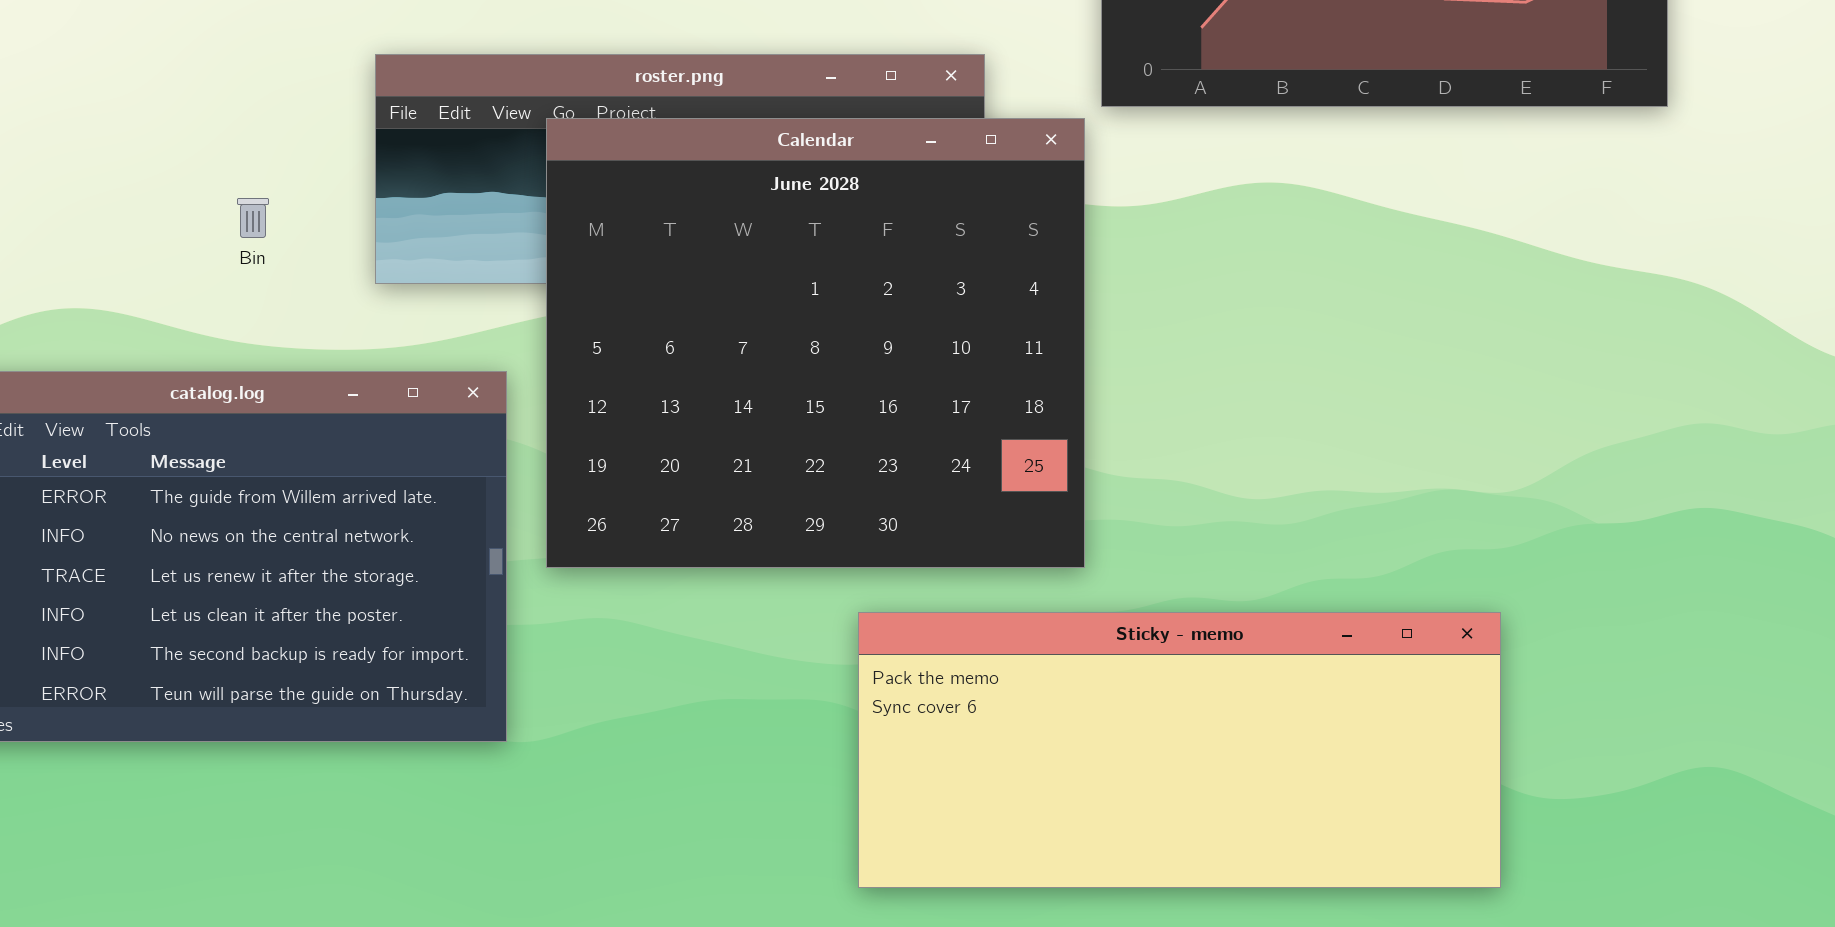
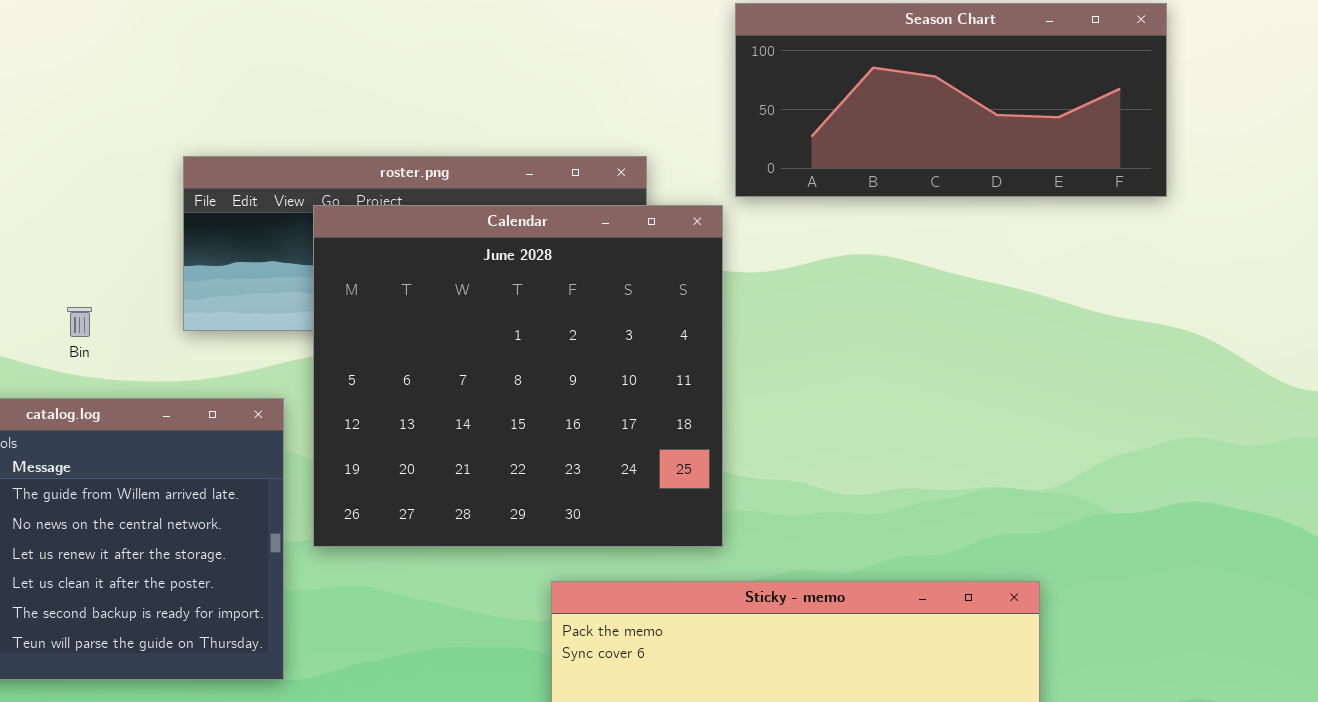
Bin: [237,198,269,238] -> [67,307,92,337], moved

